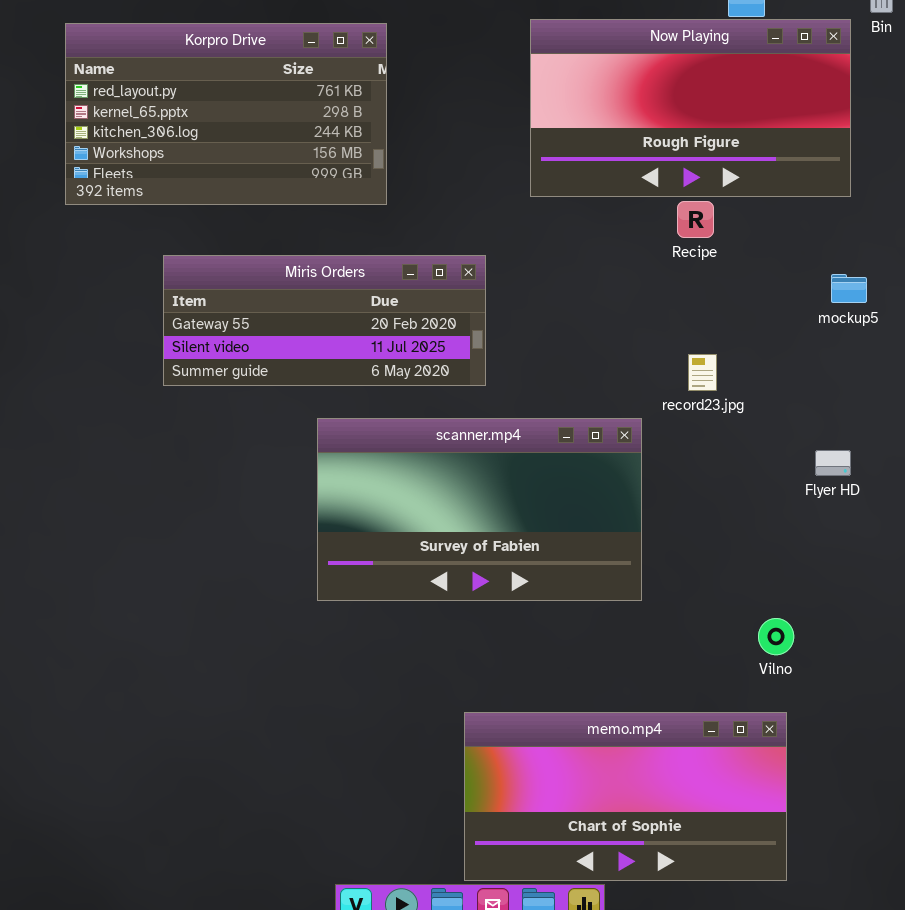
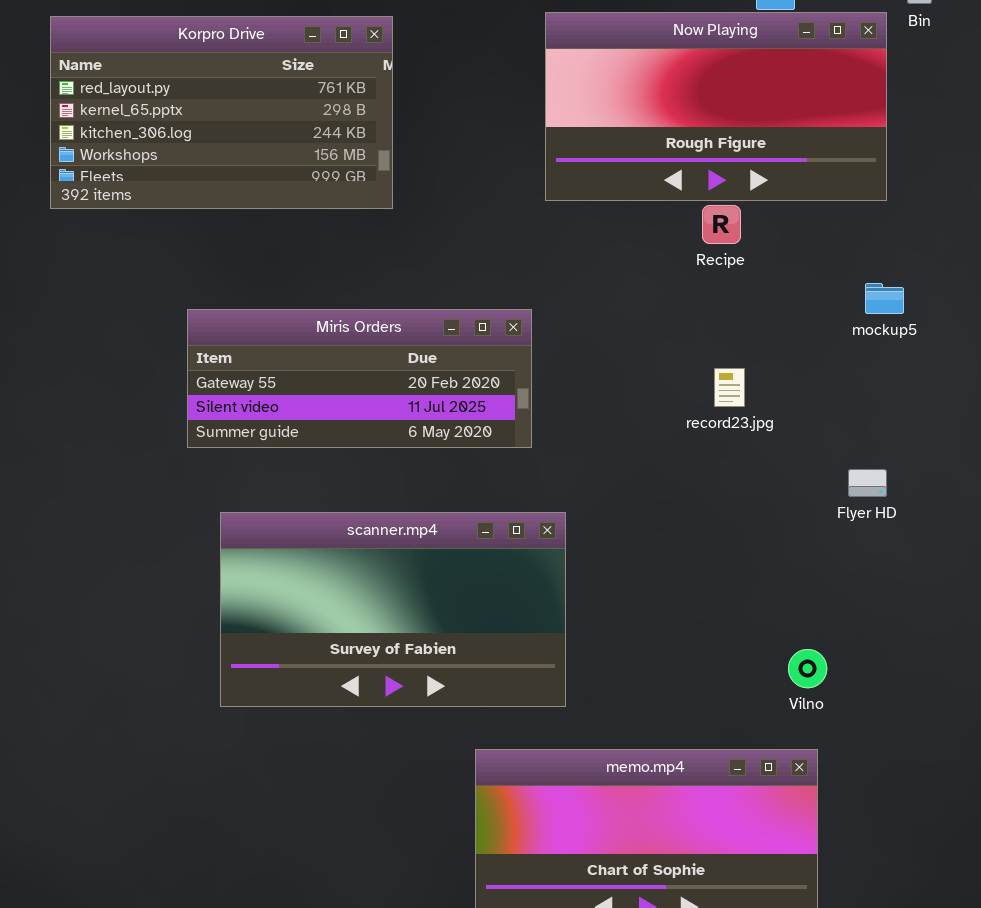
Miris Orders: [163,255,486,386] -> [187,309,532,448], moved
scanner.mp4: [317,418,642,601] -> [220,512,566,707], moved

